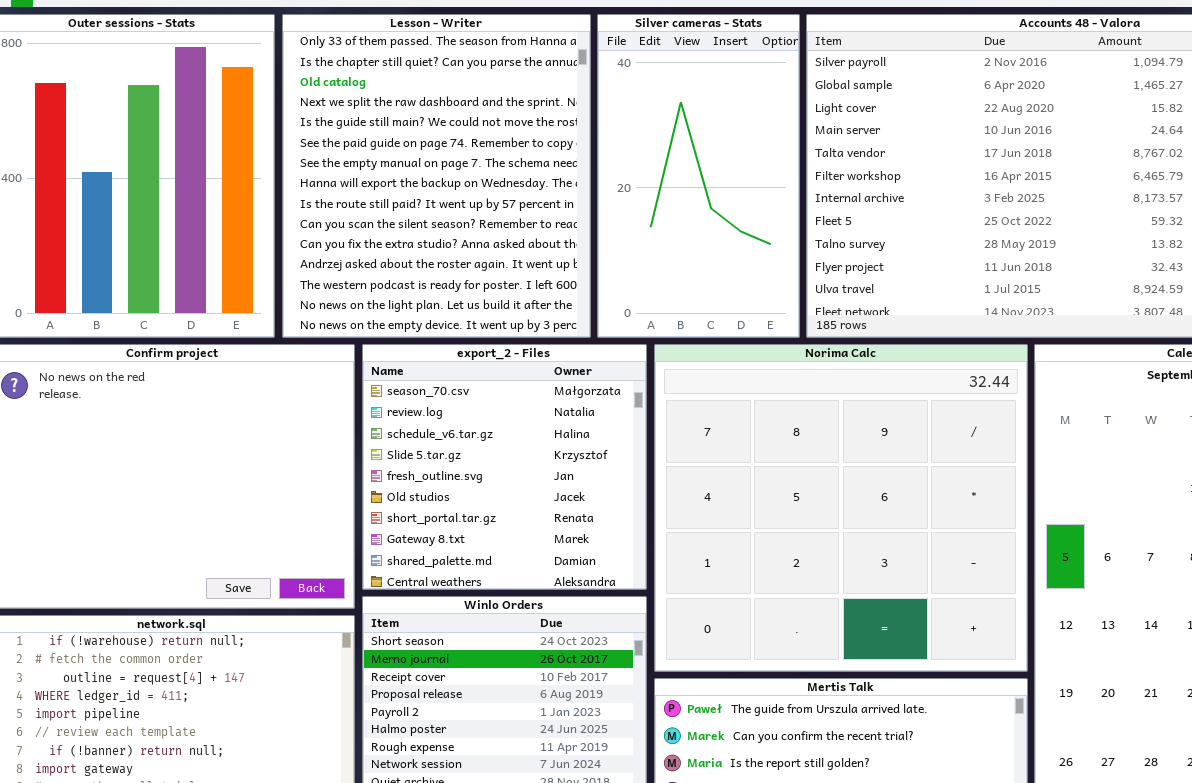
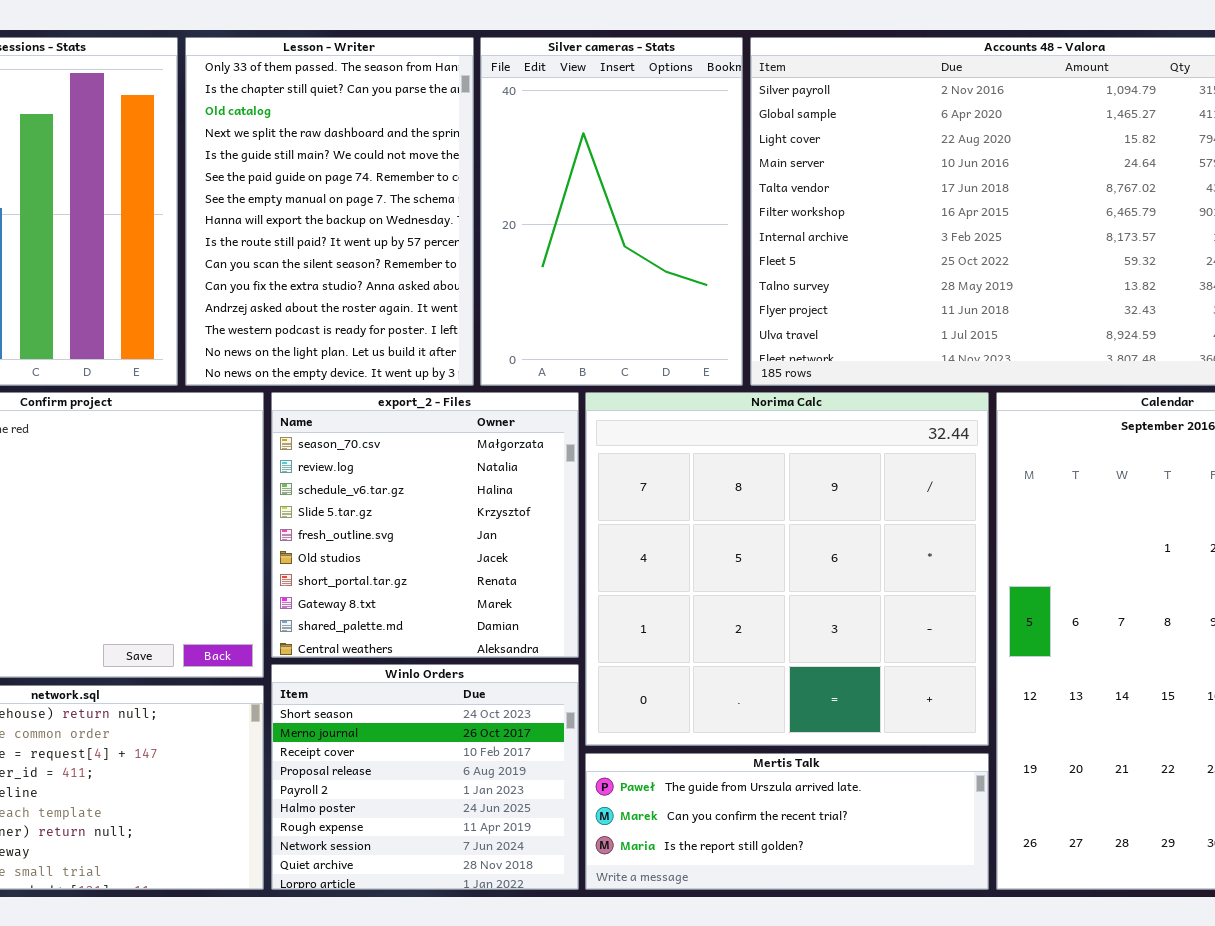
Lesson - Writer: [282,14,591,338] -> [185,37,474,386], resized
Silver cameras - Stats: [597,14,800,338] -> [480,37,743,386], resized

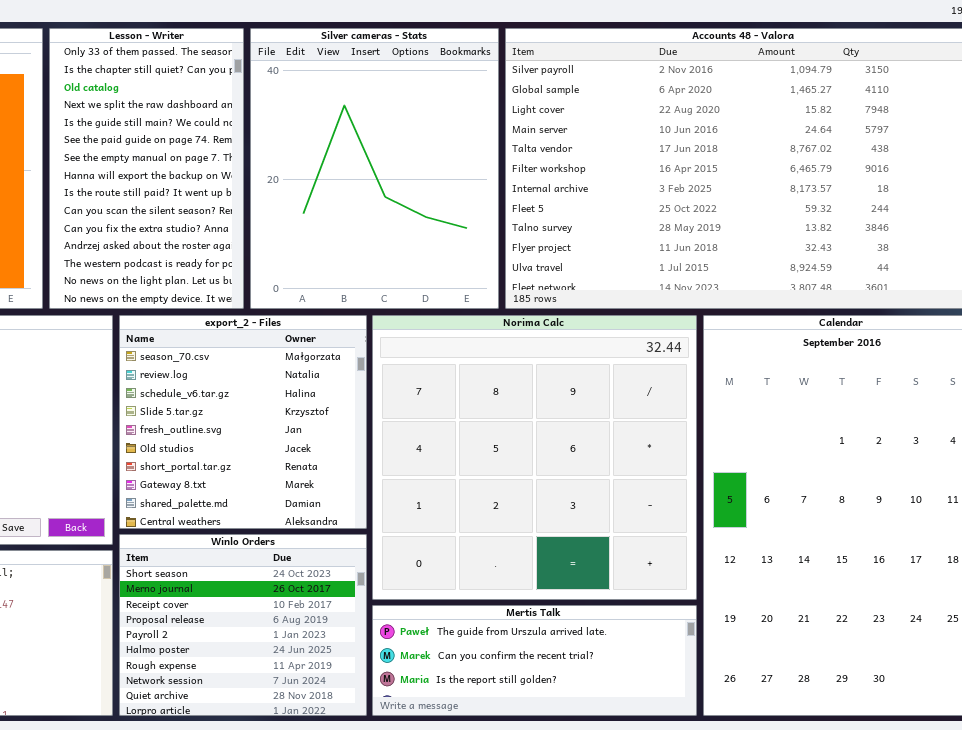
Lesson - Writer: [185,37,474,386] -> [49,28,244,309], resized
Silver cameras - Stats: [480,37,743,386] -> [250,28,499,309], resized

